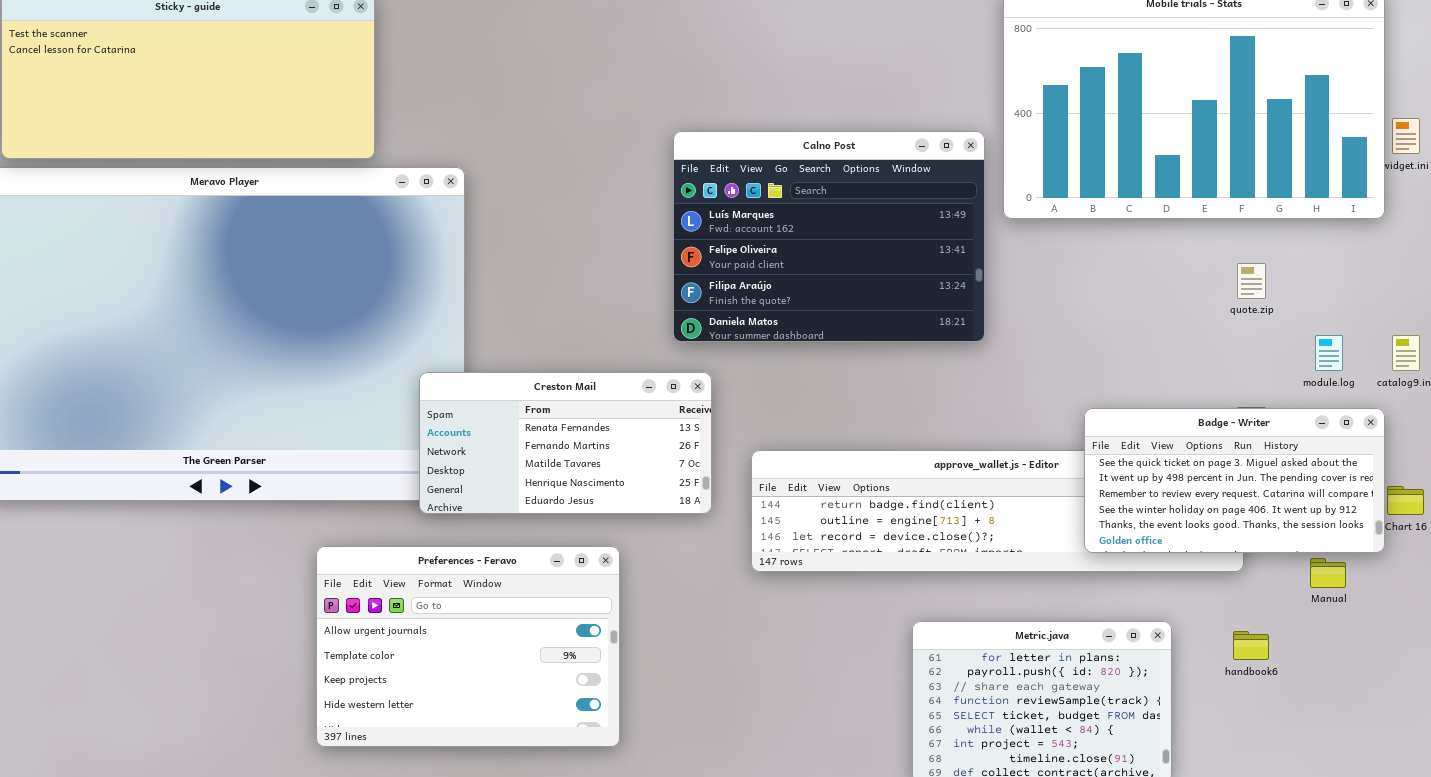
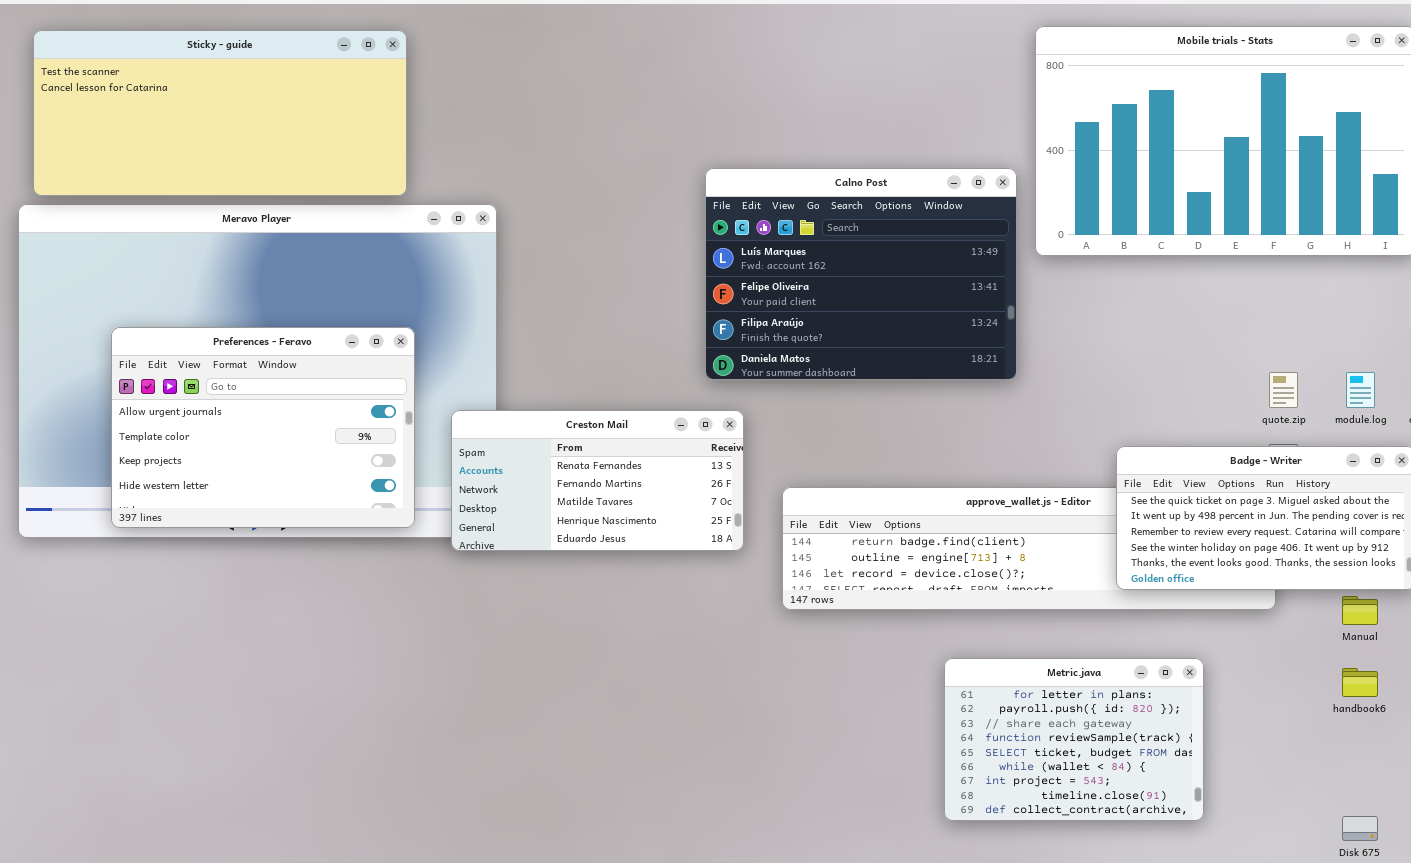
quote.zip: [1237,263,1266,299] -> [1269,372,1298,408], moved
Preferences - Feravo: [316,546,620,747] -> [111,327,415,528], moved
handbook6: [1233,631,1269,660] -> [1342,668,1378,697], moved

